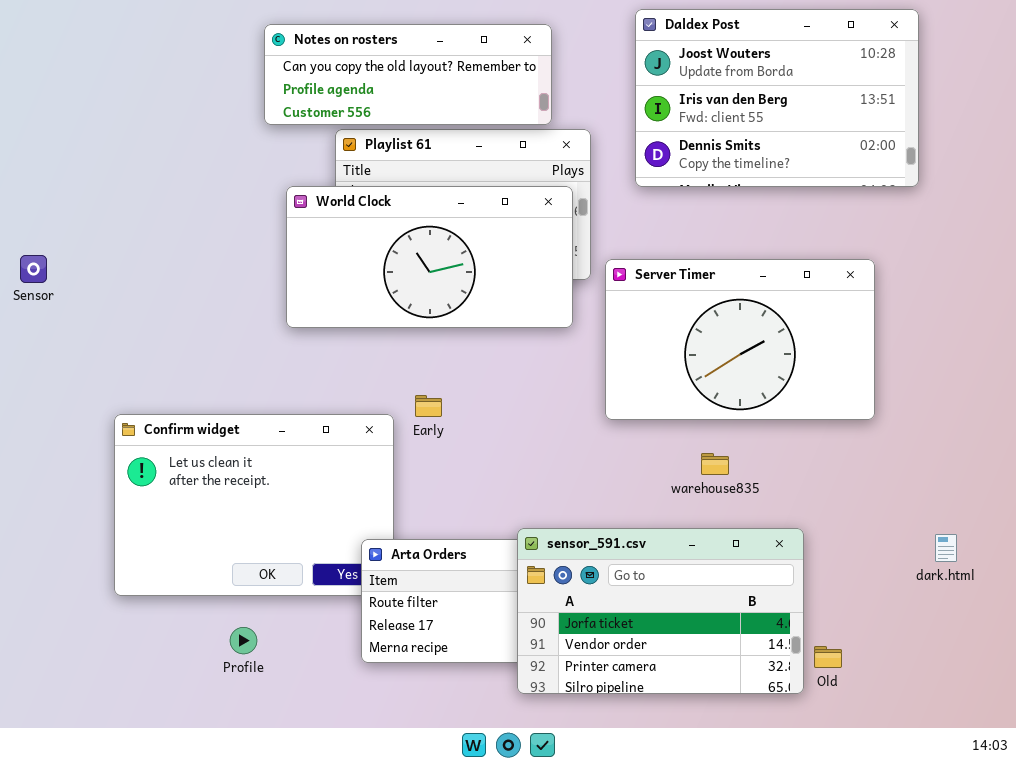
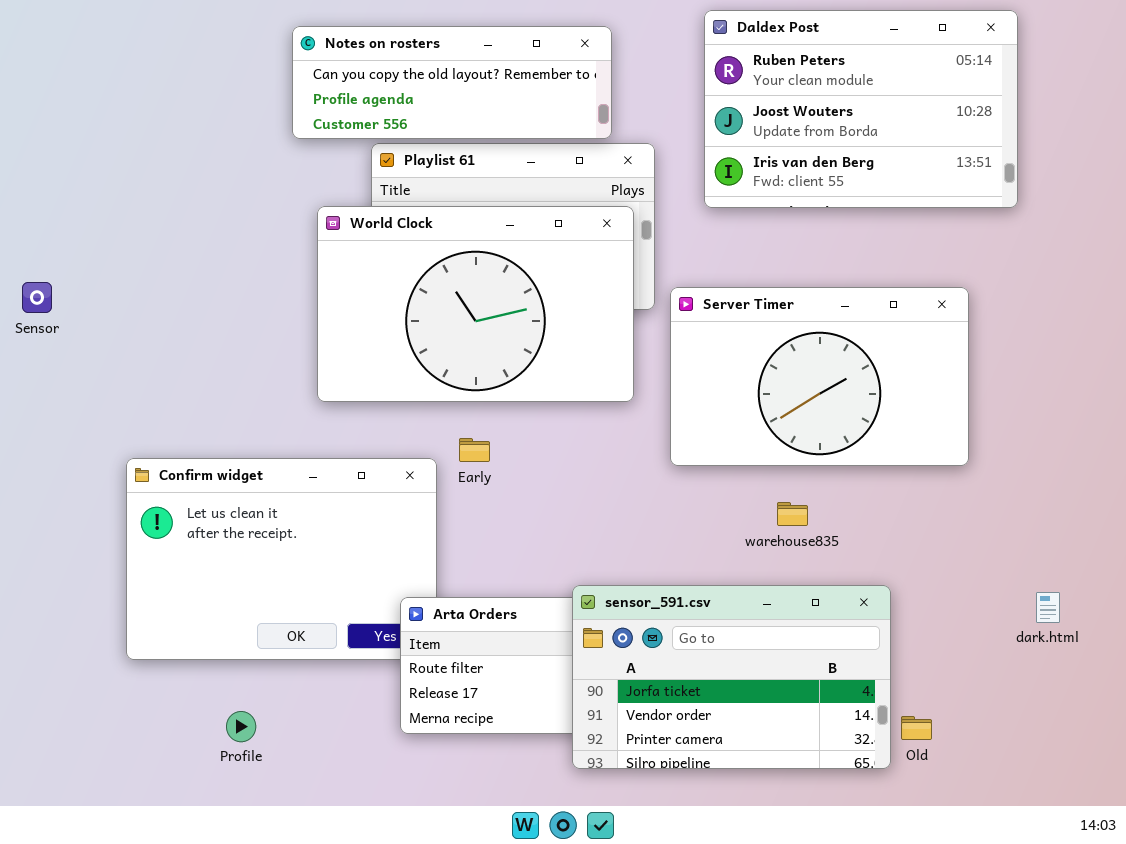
Daldex Post: [635,9,919,187] -> [704,10,1018,208], scrolled up 1 row
World Clock: [286,186,573,328] -> [317,206,634,402], resized
Profile: [230,627,257,654] -> [226,711,256,742], moved

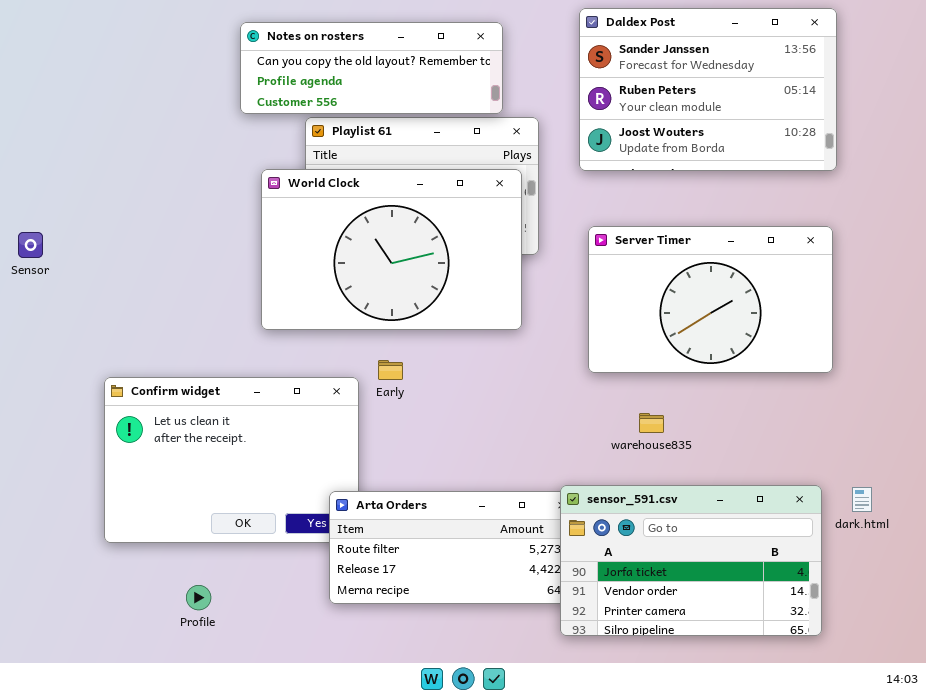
Daldex Post: [704,10,1018,208] -> [579,8,837,171], scrolled up 1 row
Server Timer: [670,287,969,466] -> [588,226,833,373], moved
sensor_591.csv: [572,585,891,769] -> [560,485,822,636], moved

